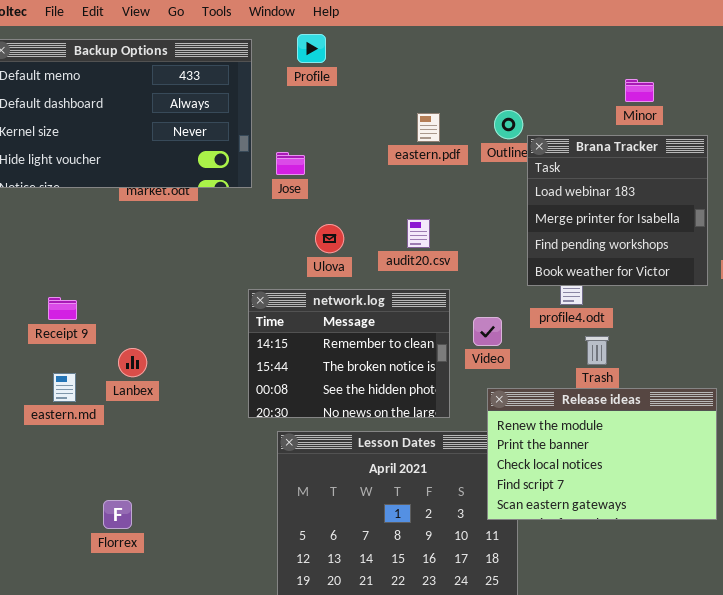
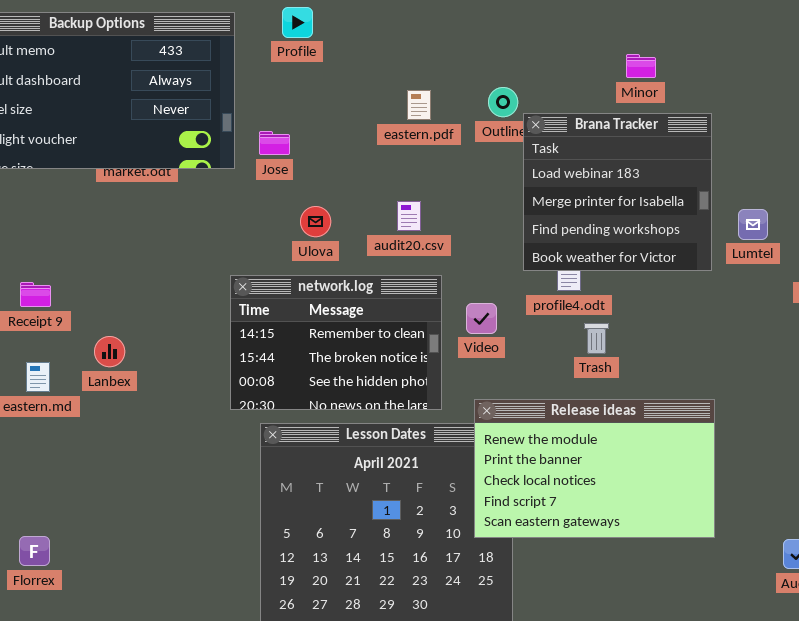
Release ideas: [487,388,717,520] -> [474,399,715,538], moved
Florrex: [103,500,132,529] -> [19,536,50,566], moved

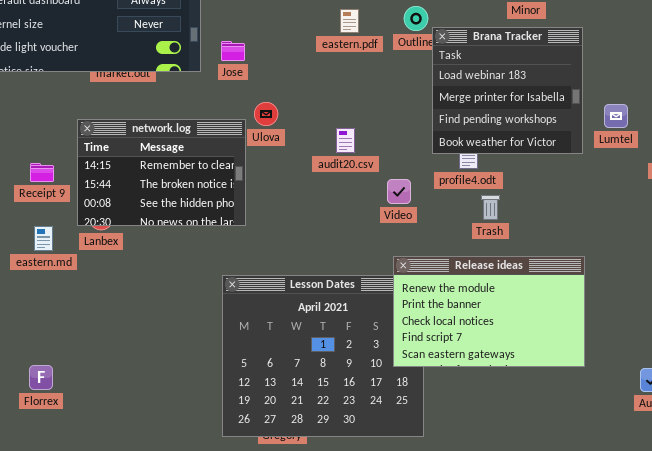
audit20.csv: [397,201,421,231] -> [336,128,355,153], moved
network.log: [230,275,442,410] -> [77,119,246,226], moved

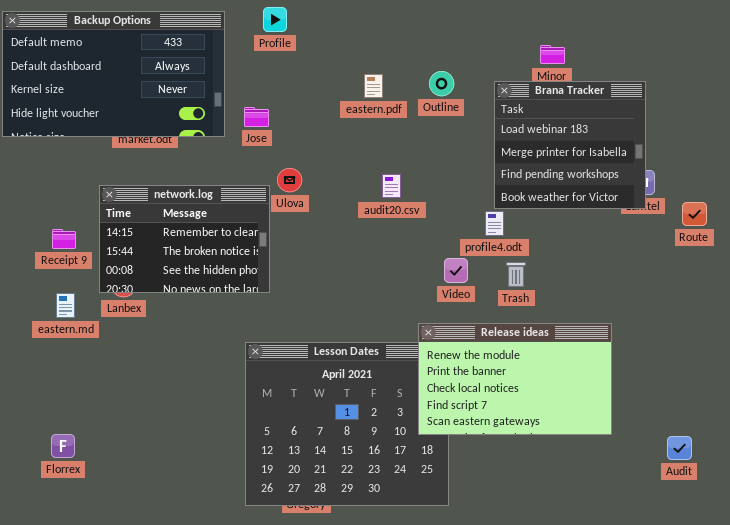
Brana Tracker: [432,27,583,154] -> [494,81,646,209], moved
audit20.csv: [336,128,355,153] -> [382,174,401,198], moved
Video: [387,179,411,204] -> [444,258,468,283], moved

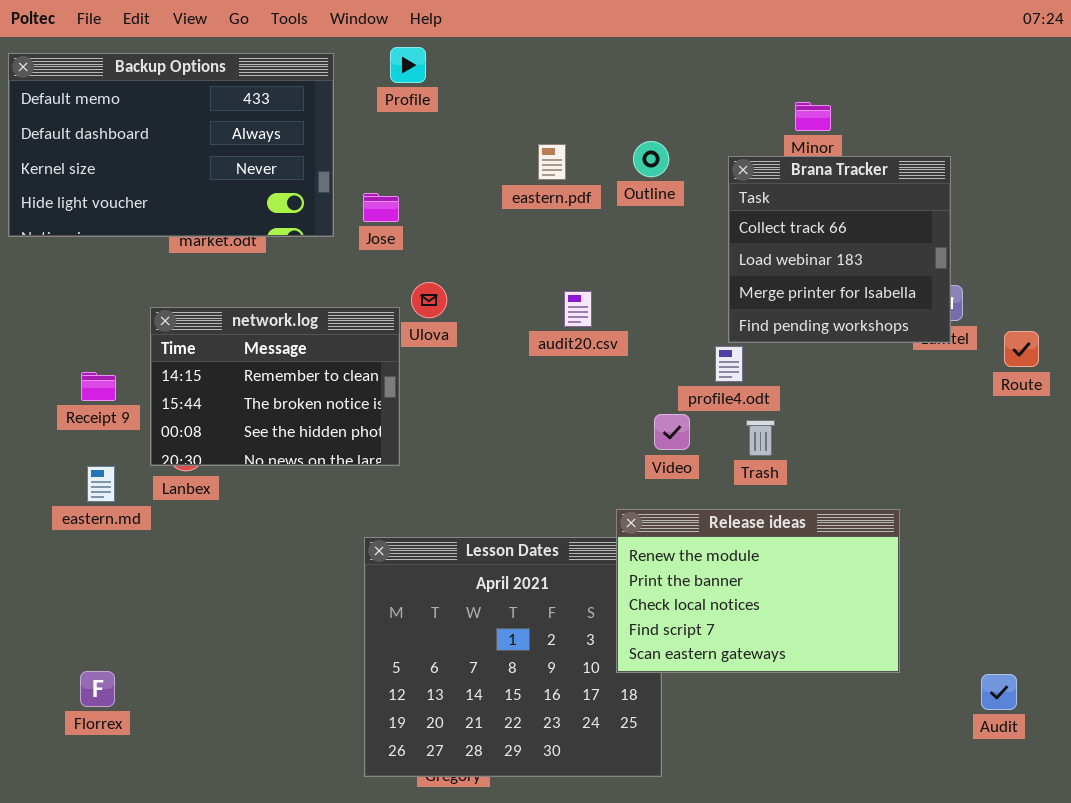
Brana Tracker: [494,81,646,209] -> [728,156,951,343], scrolled up 1 row

